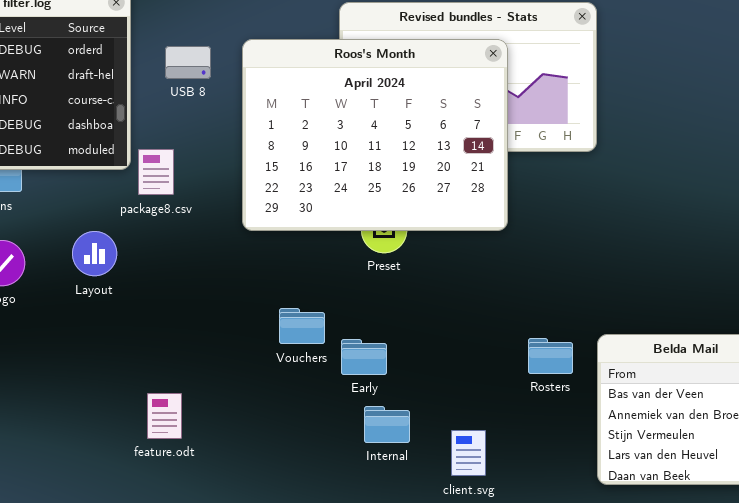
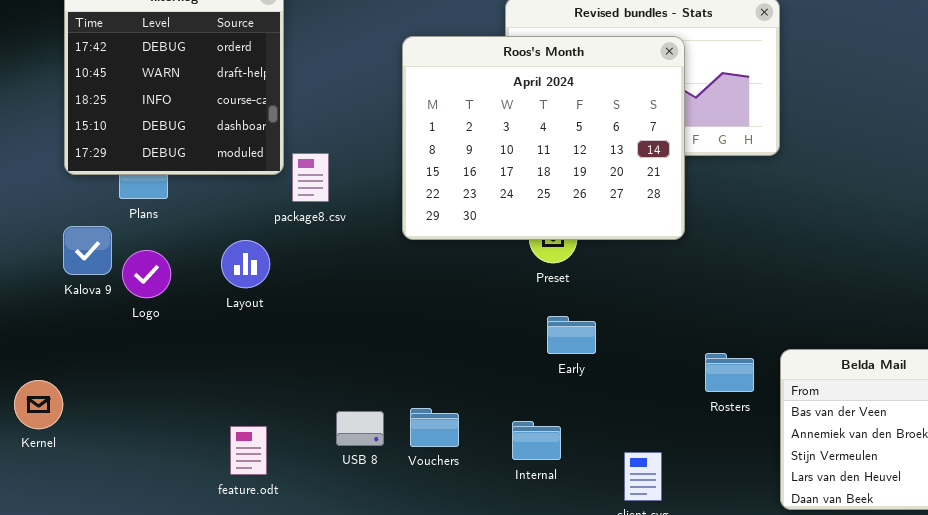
USB 8: [165,46,211,79] -> [336,411,384,446], moved
Vouchers: [279,308,325,344] -> [410,408,459,447], moved
Early: [341,339,387,375] -> [547,316,596,354], moved
feature.odt: [147,393,182,439] -> [230,426,267,475], moved
Internal: [364,406,410,443] -> [512,421,561,460], moved

